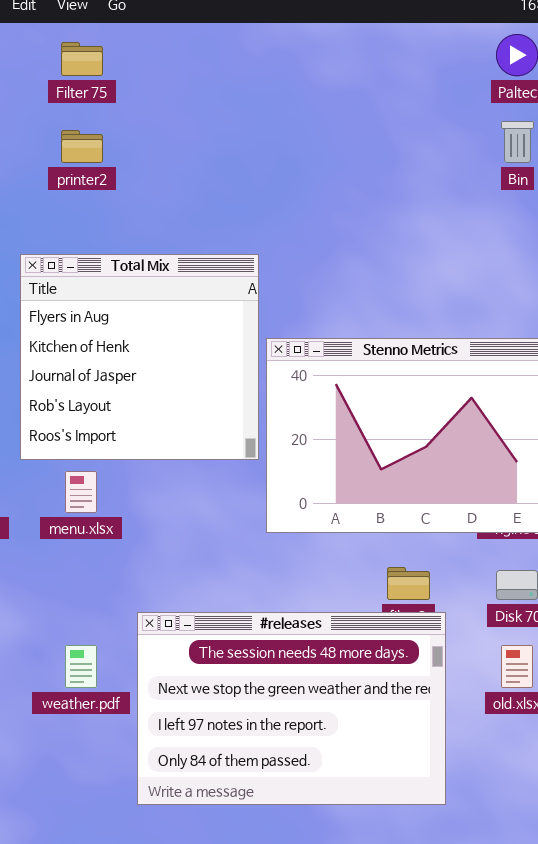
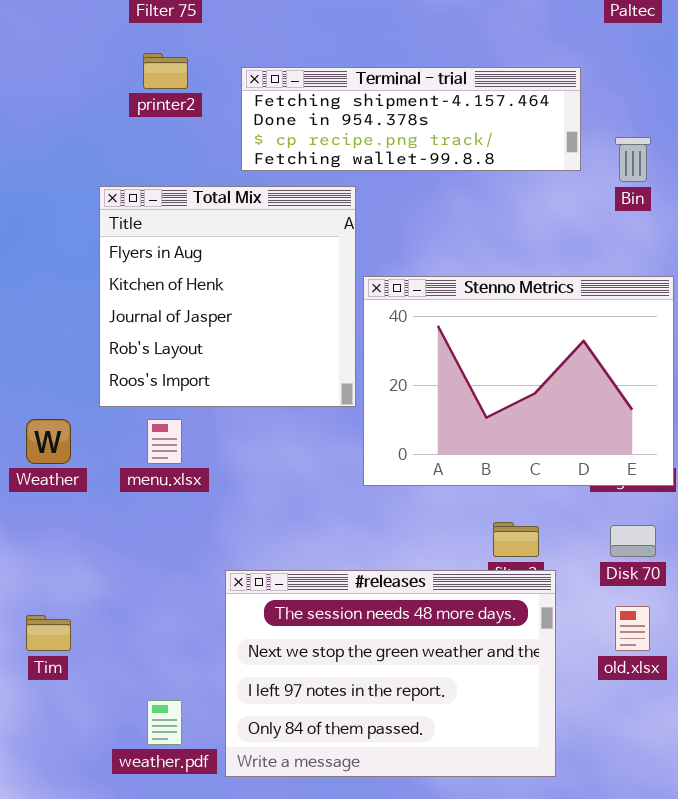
Bin: [501,121,534,163] -> [615,137,651,182], moved
Terminal - trial: none -> [241,67,581,171], opened
weather.pdf: [65,645,97,688] -> [147,700,182,745], moved

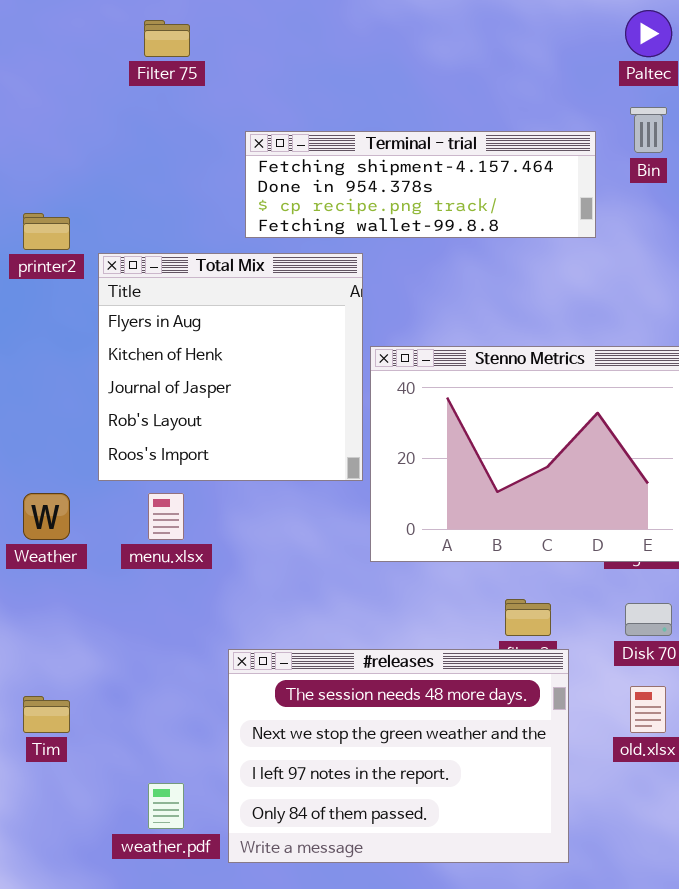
printer2: [143,53,188,89] -> [23,213,70,250], moved
Bin: [615,137,651,182] -> [630,107,667,153], moved

